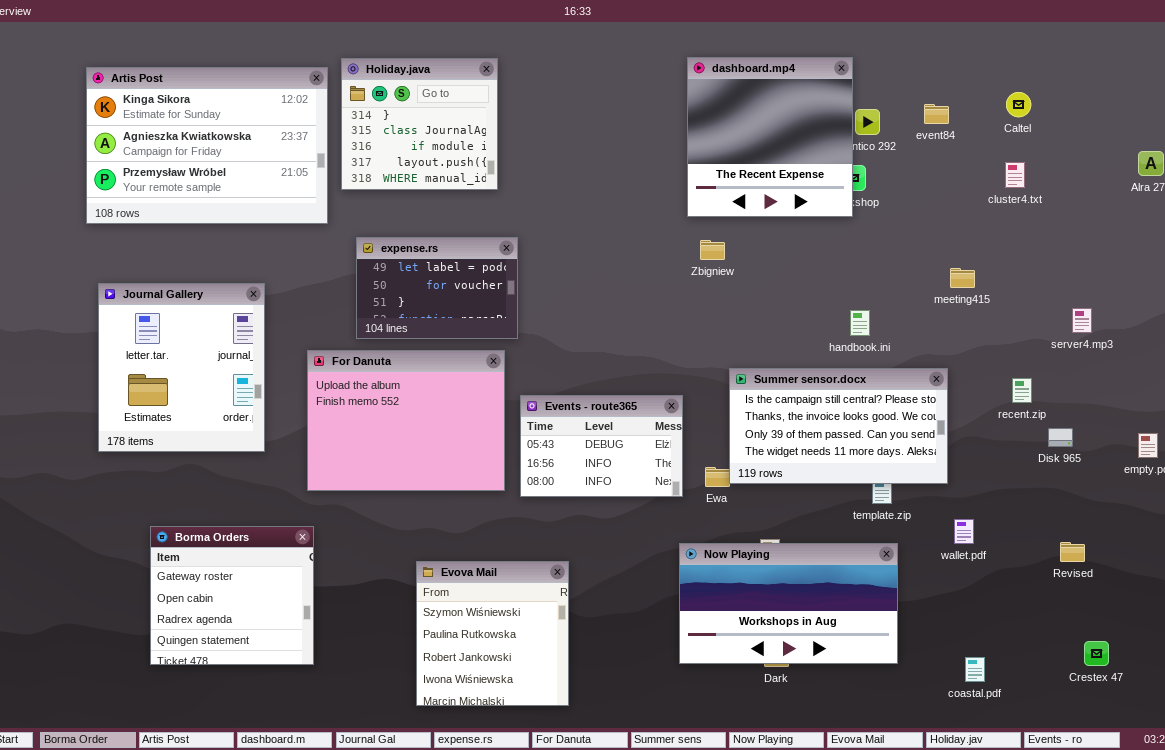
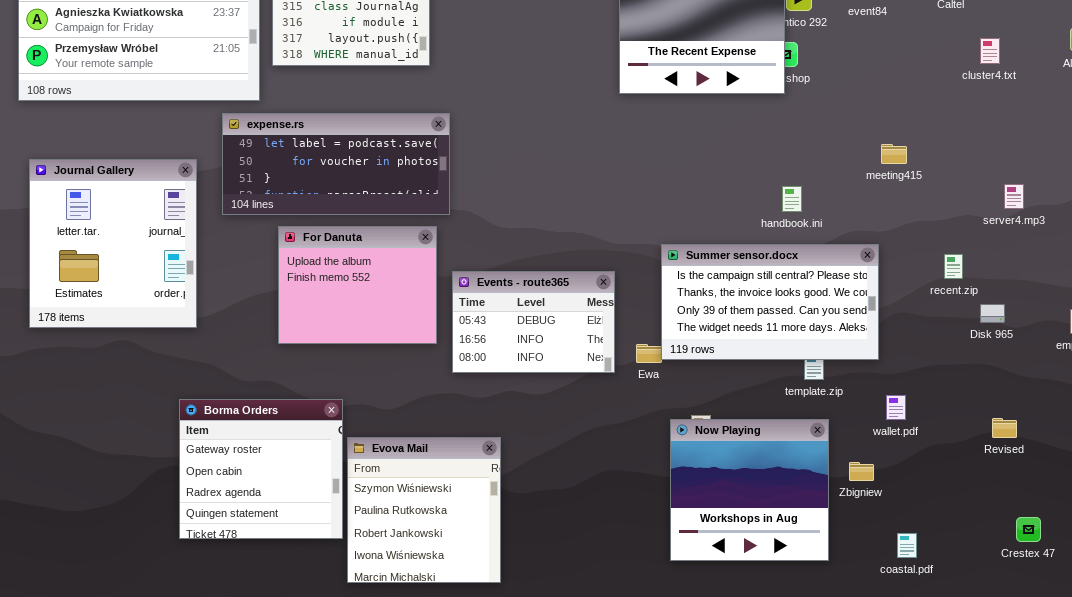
cluster4.txt: [1005,162,1025,188] -> [980,38,1000,64], moved
expense.rs: [356,237,518,339] -> [222,113,450,215], resized
Zbigniew: [700,240,725,260] -> [849,462,874,481], moved
For Danuta: [307,350,505,491] -> [278,226,437,344], resized
Borma Orders: [150,526,314,665] -> [179,399,343,539], moved
Now Playing: [679,543,898,664] -> [670,419,829,561], resized

